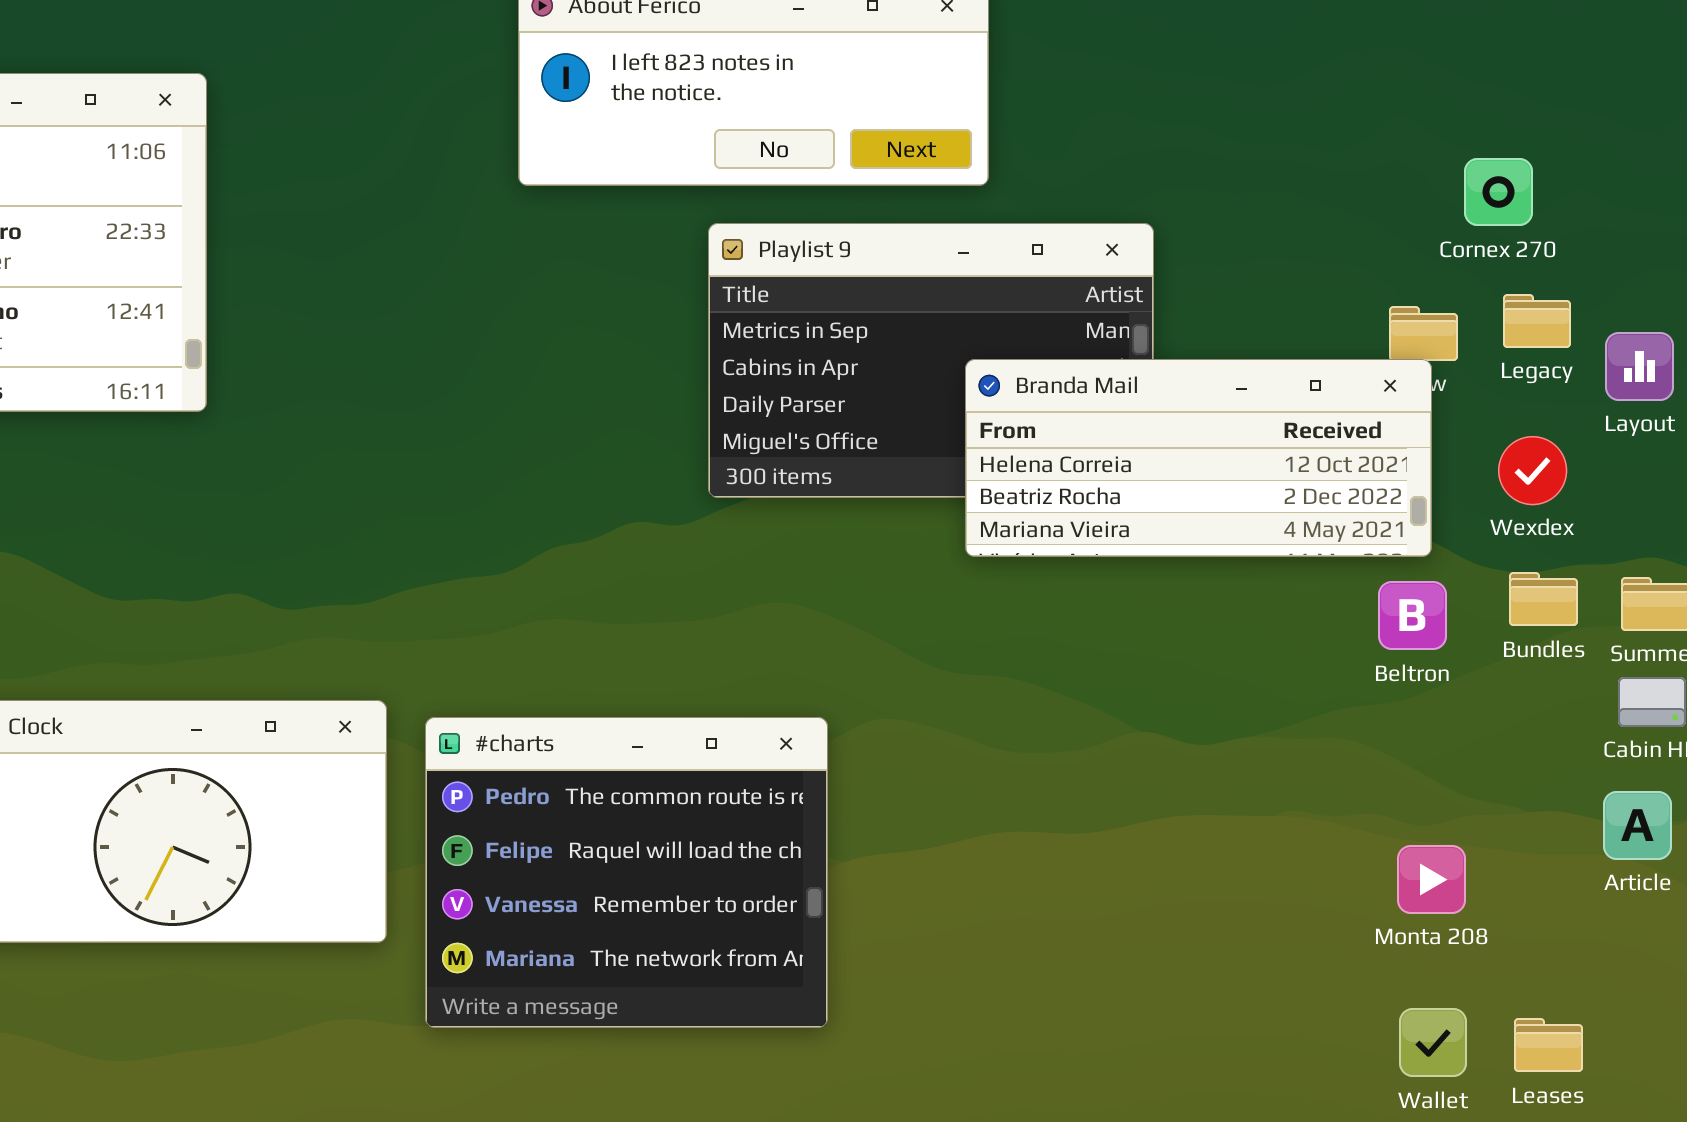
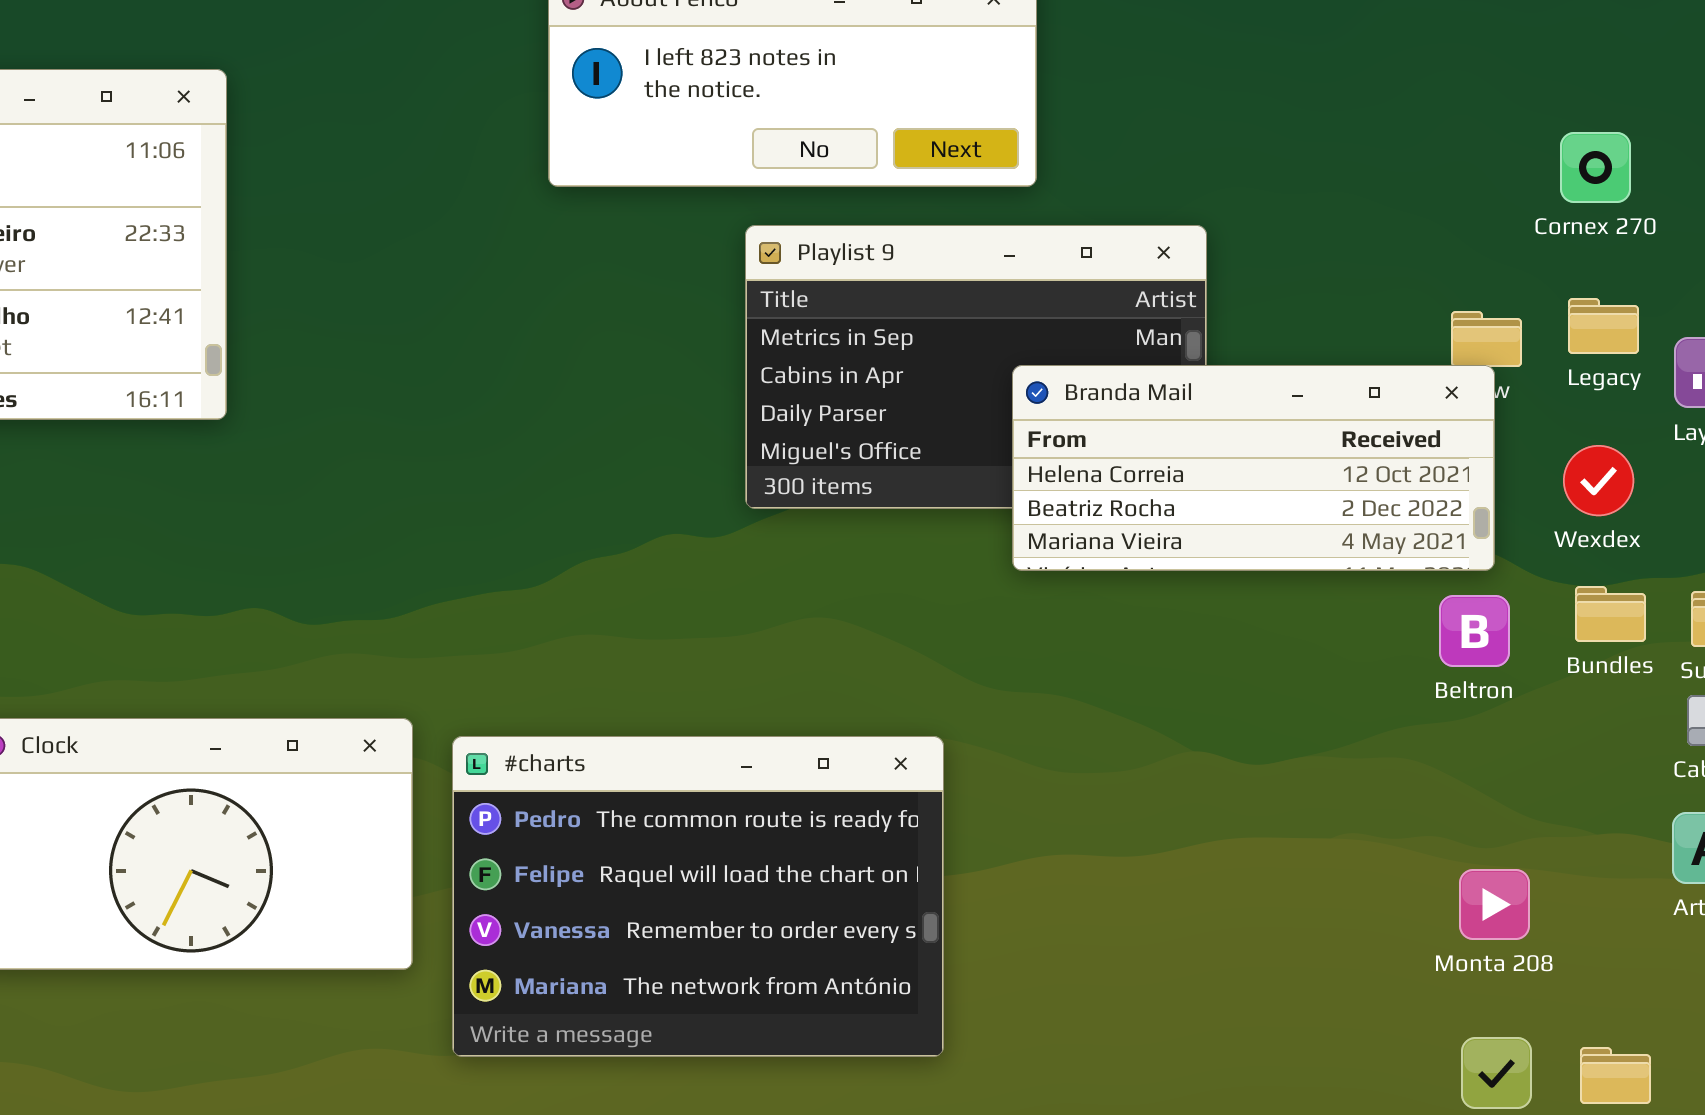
Cornex 270: [1464,158,1533,226] -> [1560,132,1631,203], moved
#charts: [425,717,828,1028] -> [452,736,944,1057], resized

